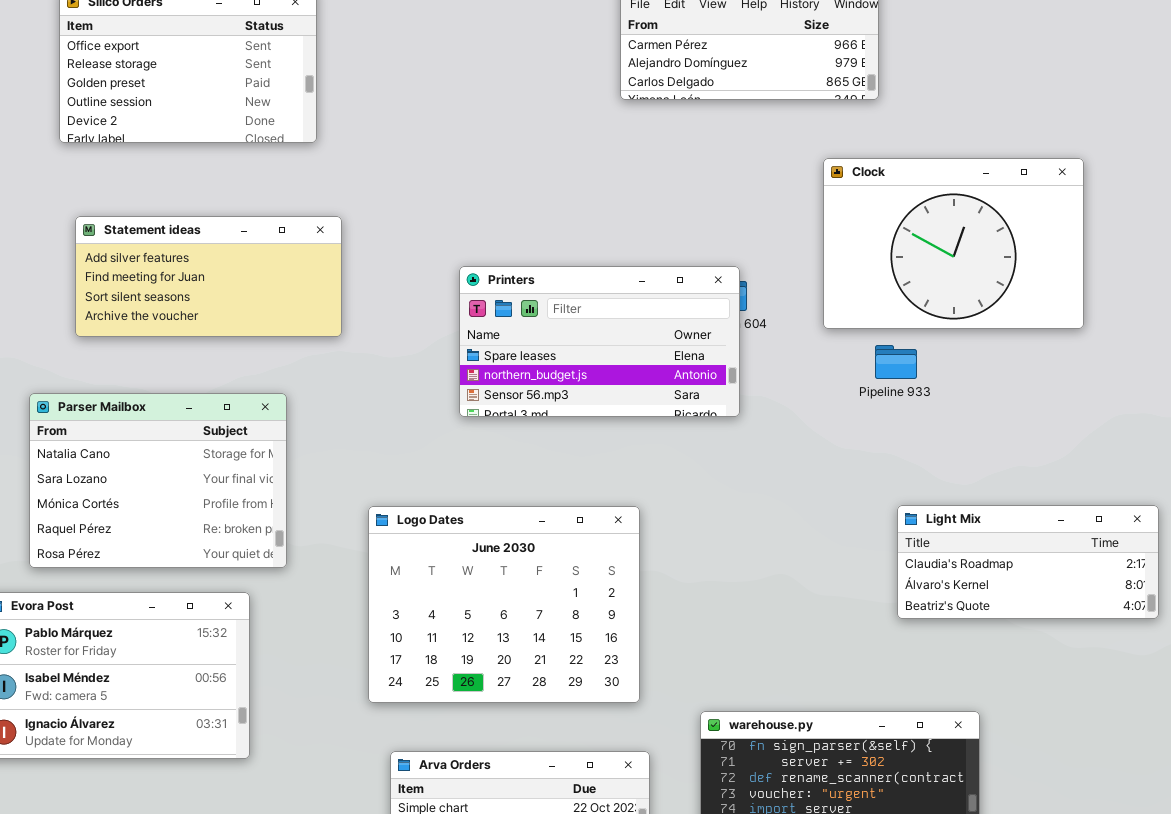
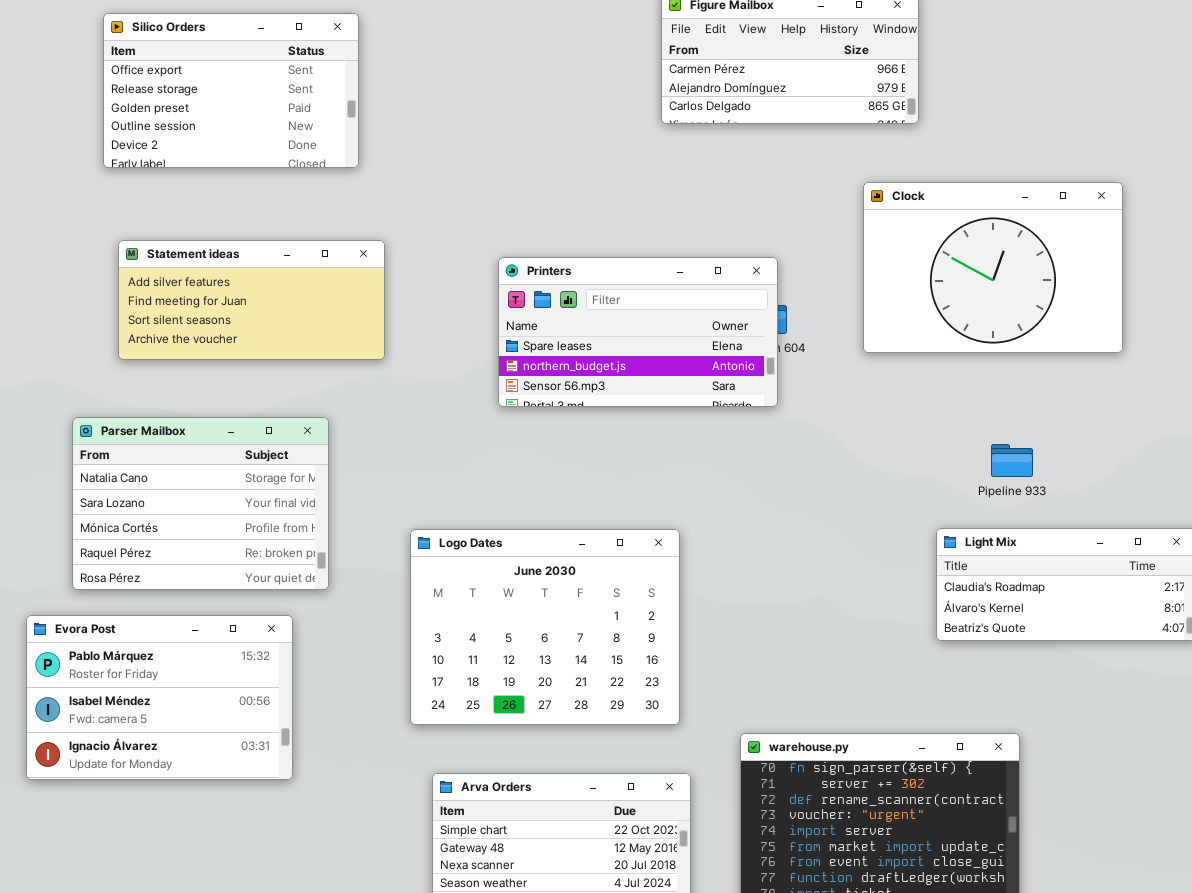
Printers: [459,266,740,417] -> [498,257,778,407], moved
Pipeline 933: [875,345,917,379] -> [991,444,1033,477], moved

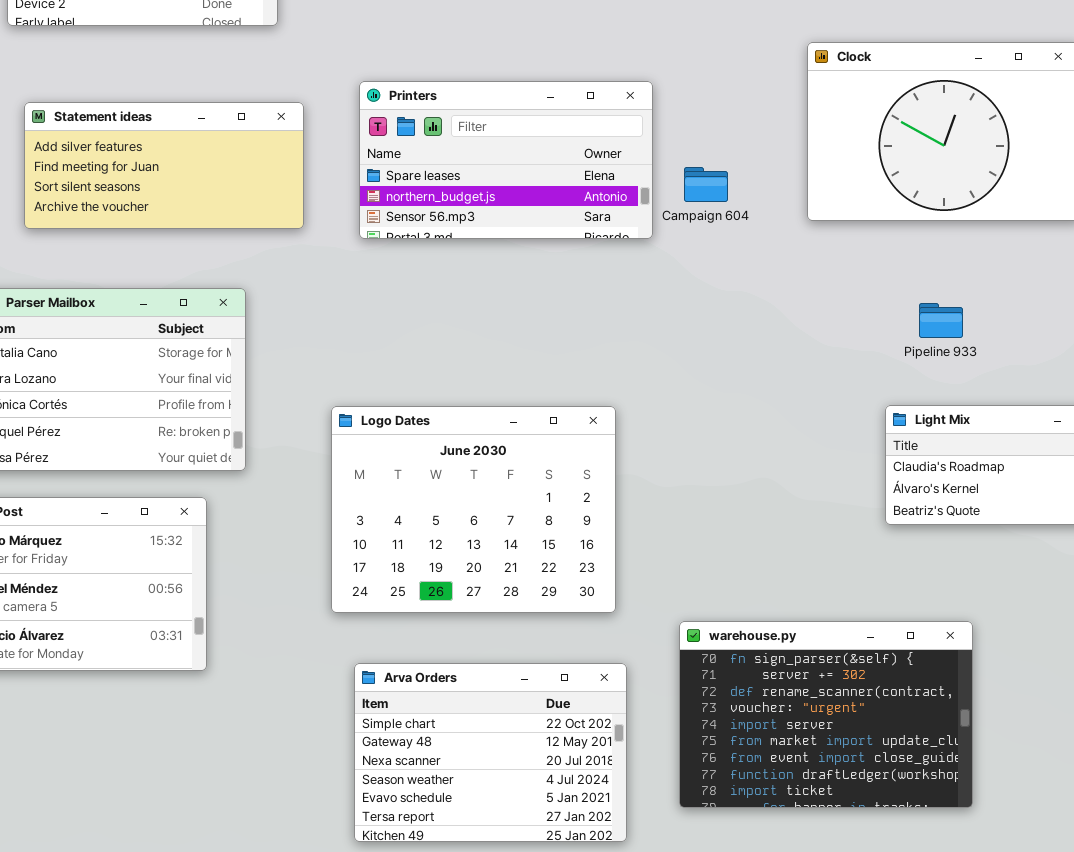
Printers: [498,257,778,407] -> [359,81,653,239], moved
Pipeline 933: [991,444,1033,477] -> [919,303,963,338], moved

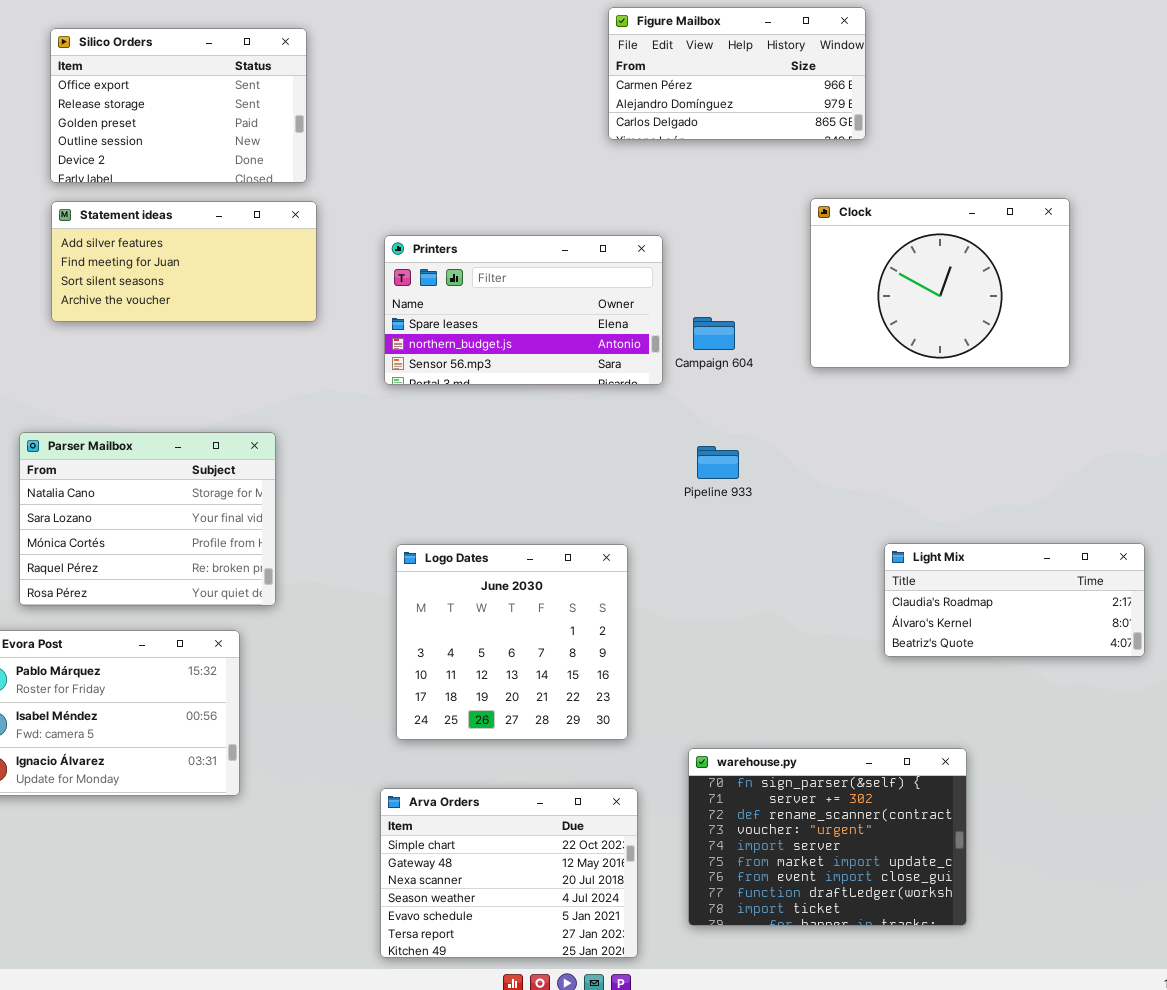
Statement ideas: [24,102,304,229] -> [51,201,317,322], moved
Pipeline 933: [919,303,963,338] -> [697,446,739,479], moved
Logo Dates: [331,406,616,613] -> [396,544,628,740], resized

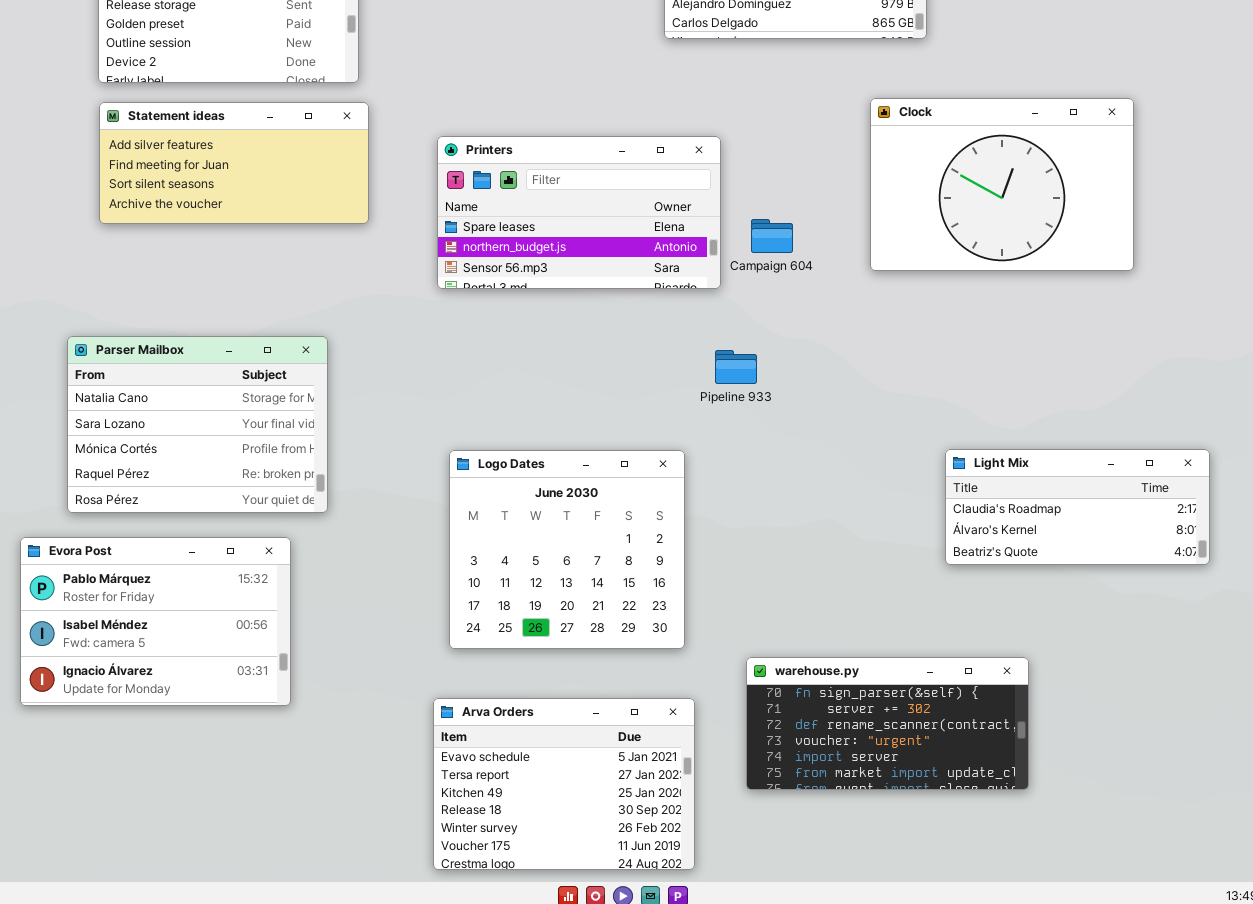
Pipeline 933: [697,446,739,479] -> [715,350,757,384], moved
warehouse.py: [688,748,967,926] -> [746,657,1029,790], resized
Arva Orders: [380,788,638,958] -> [433,698,695,870], scrolled down 4 rows

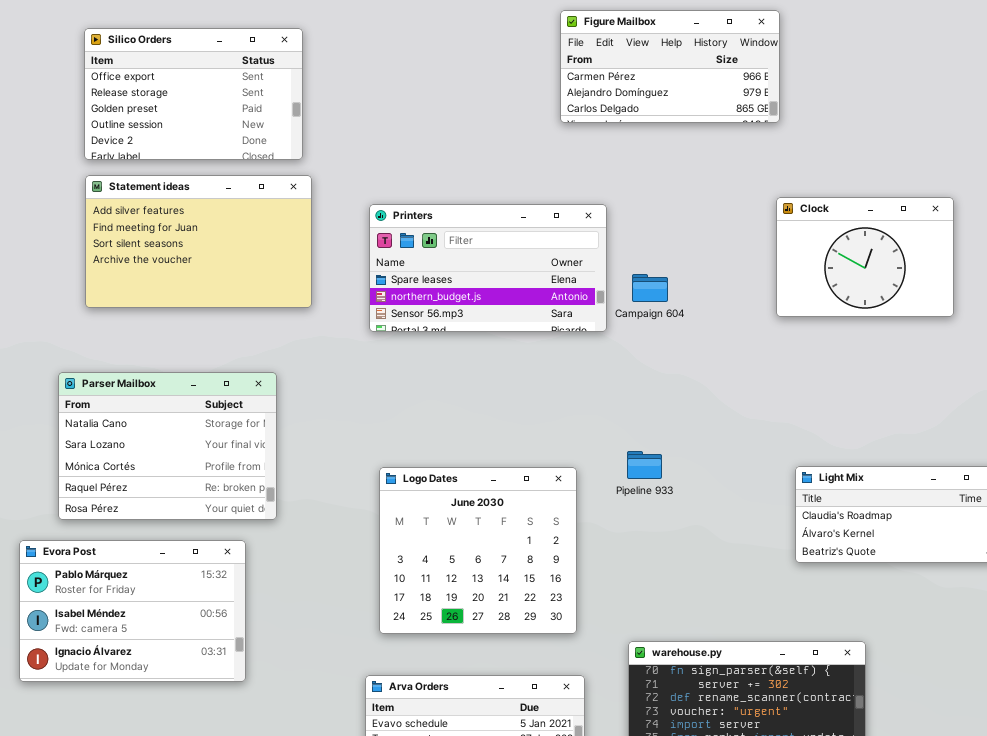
Clock: [870,98,1134,271] -> [776,197,954,317], resized
Statement ideas: [99,102,369,224] -> [85,175,312,308], resized
Pipeline 933: [715,350,757,384] -> [627,451,662,479], moved

